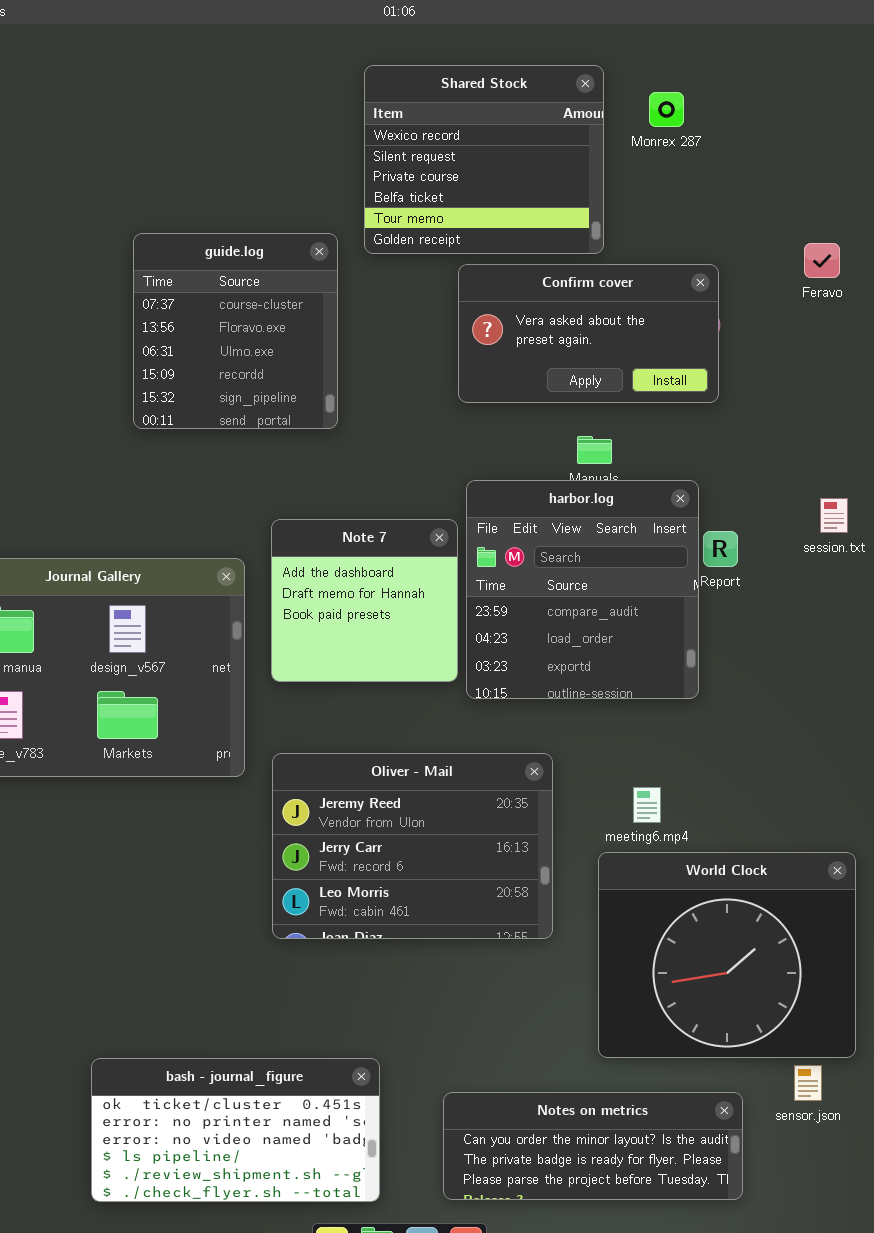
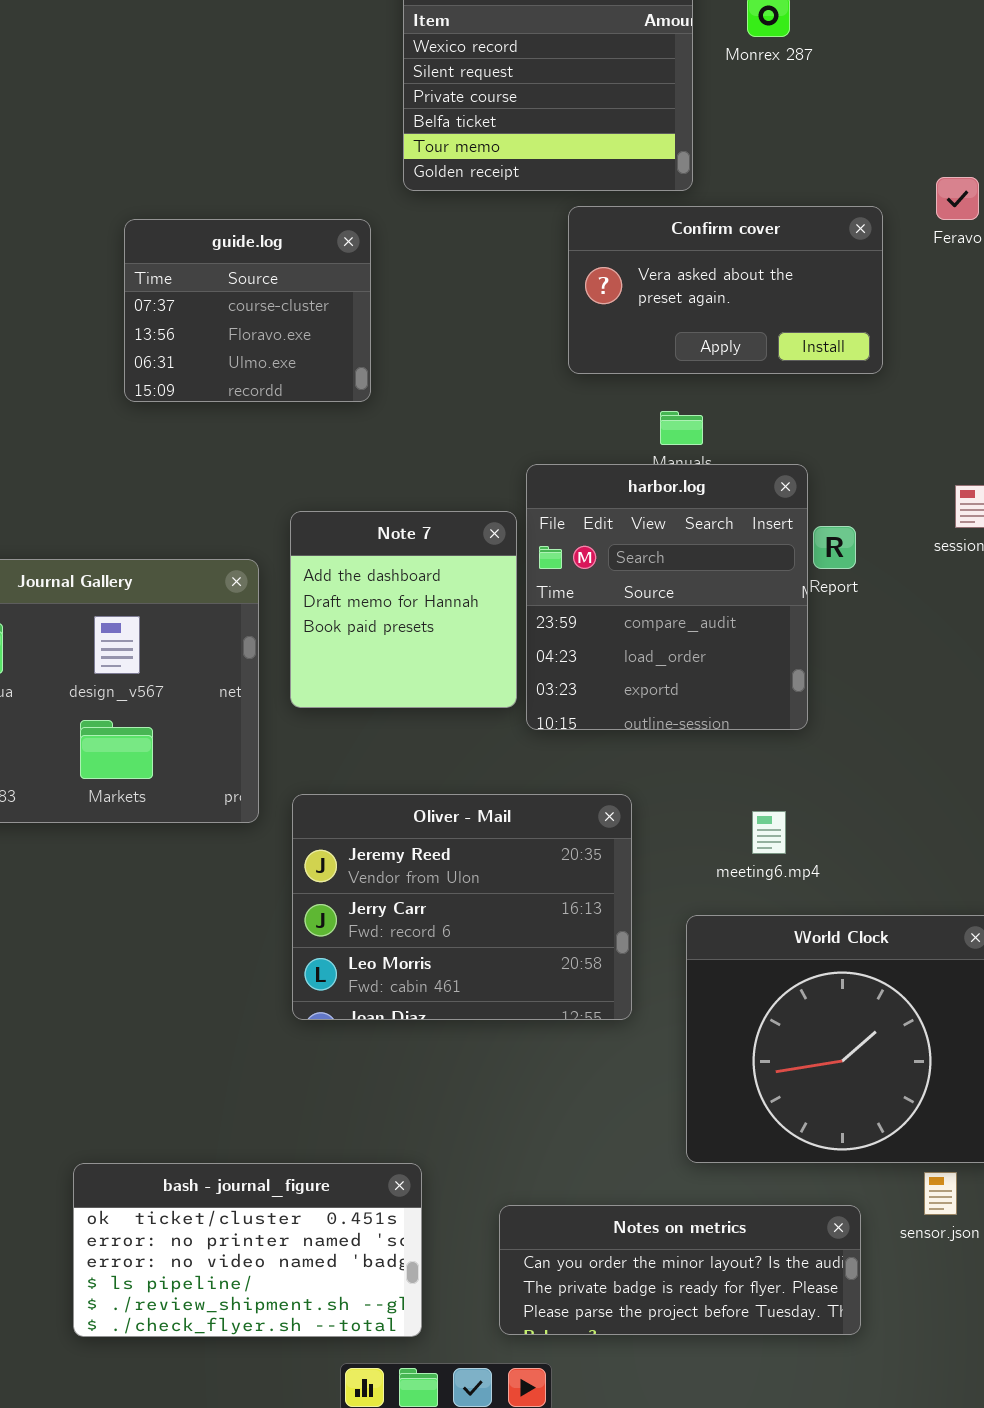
guide.log: [133,233,338,429] -> [124,219,371,402], resized
Confirm cover: [458,264,719,403] -> [568,206,883,374], moved
meeting6.mp4: [633,787,661,823] -> [752,811,786,854], moved

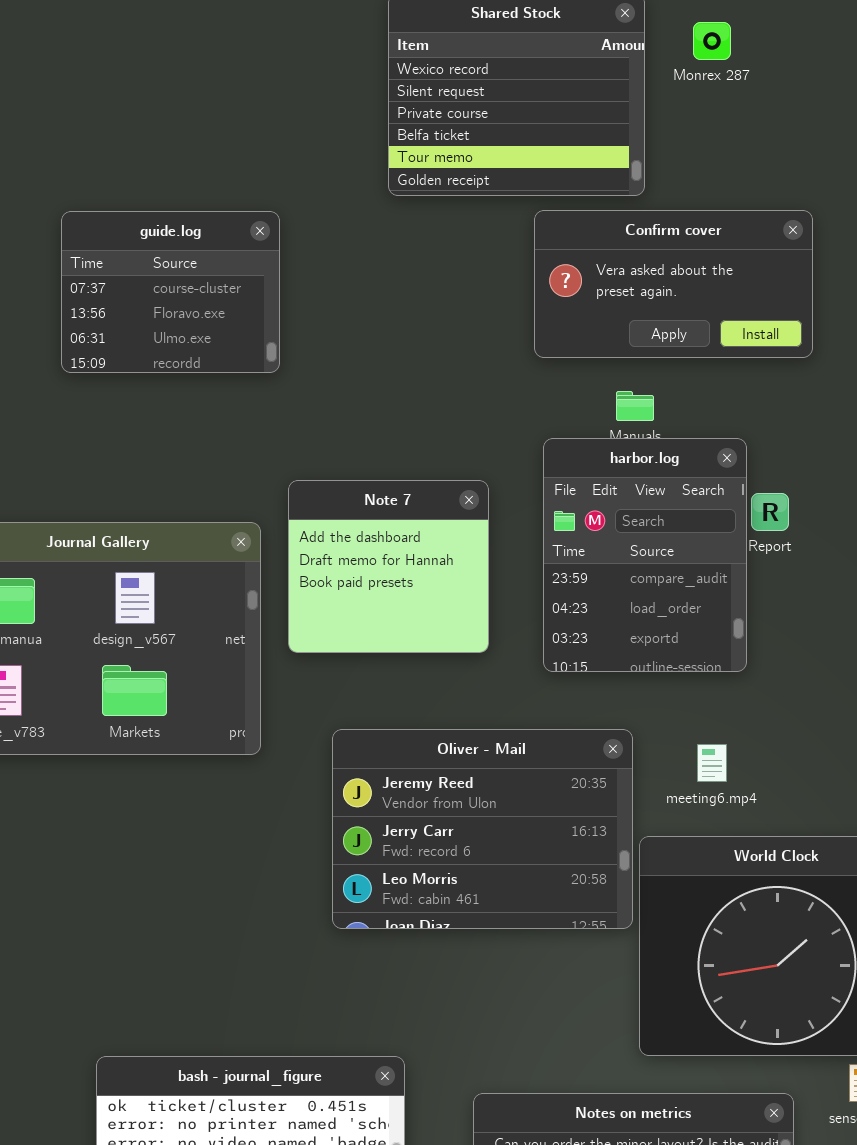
guide.log: [124,219,371,402] -> [61,211,280,373], moved
harbor.log: [526,464,808,730] -> [543,438,747,672], resized
Oliver - Mail: [292,794,632,1020] -> [332,729,633,929], moved

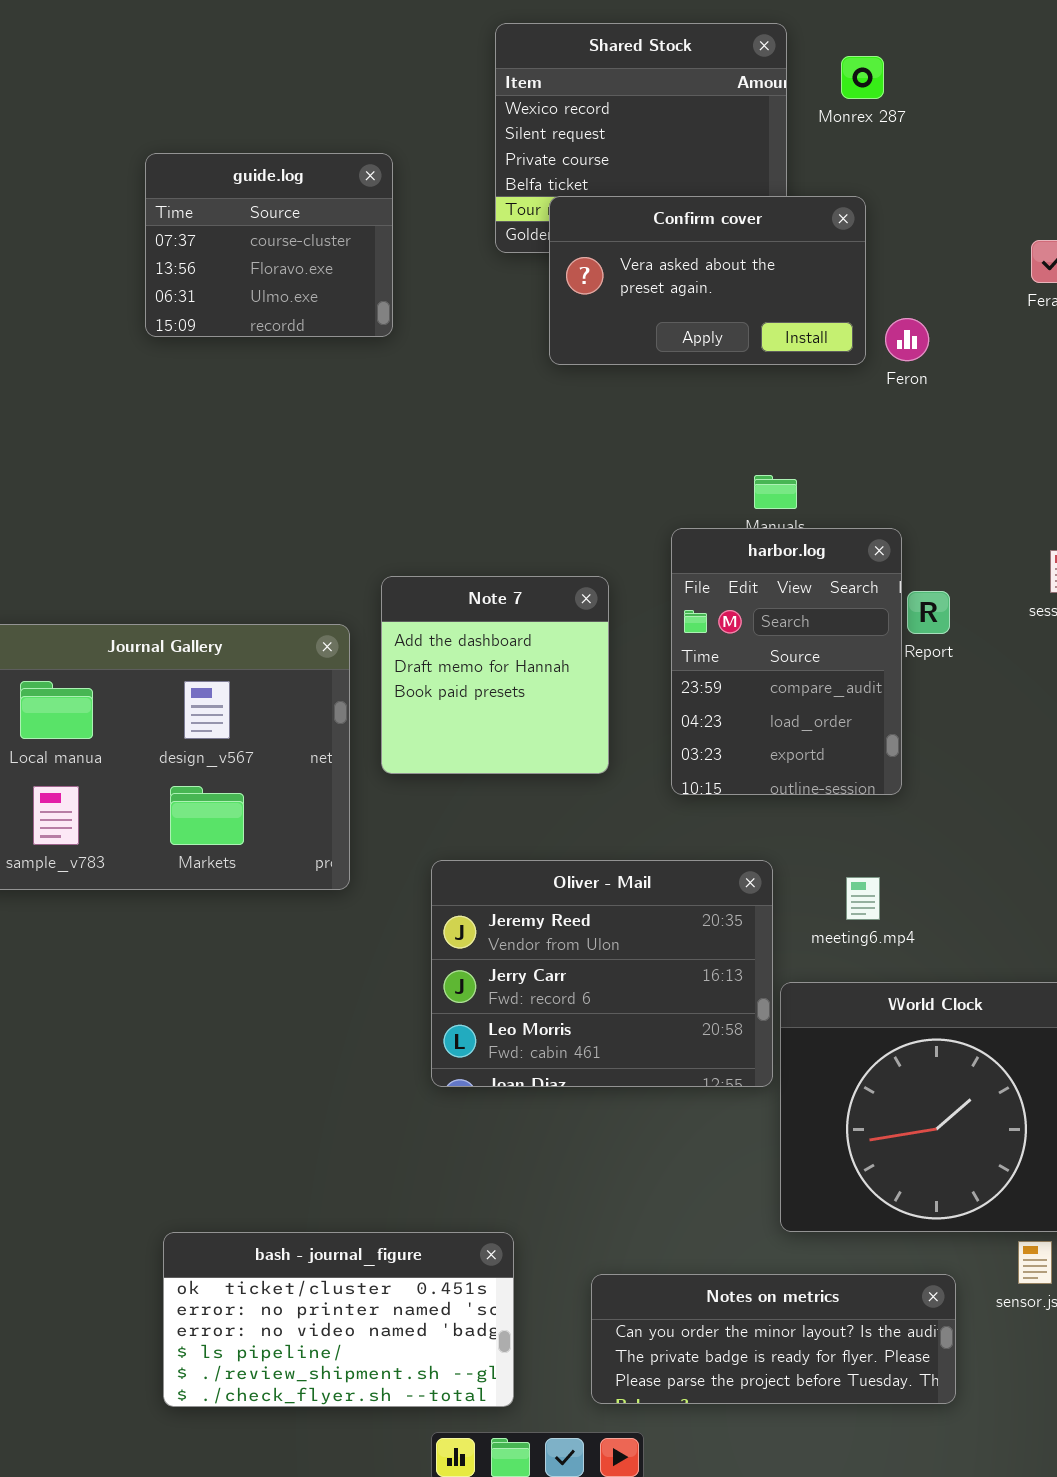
Confirm cover: [534,210,813,358] -> [549,196,866,365], moved
guide.log: [61,211,280,373] -> [145,153,393,337], moved

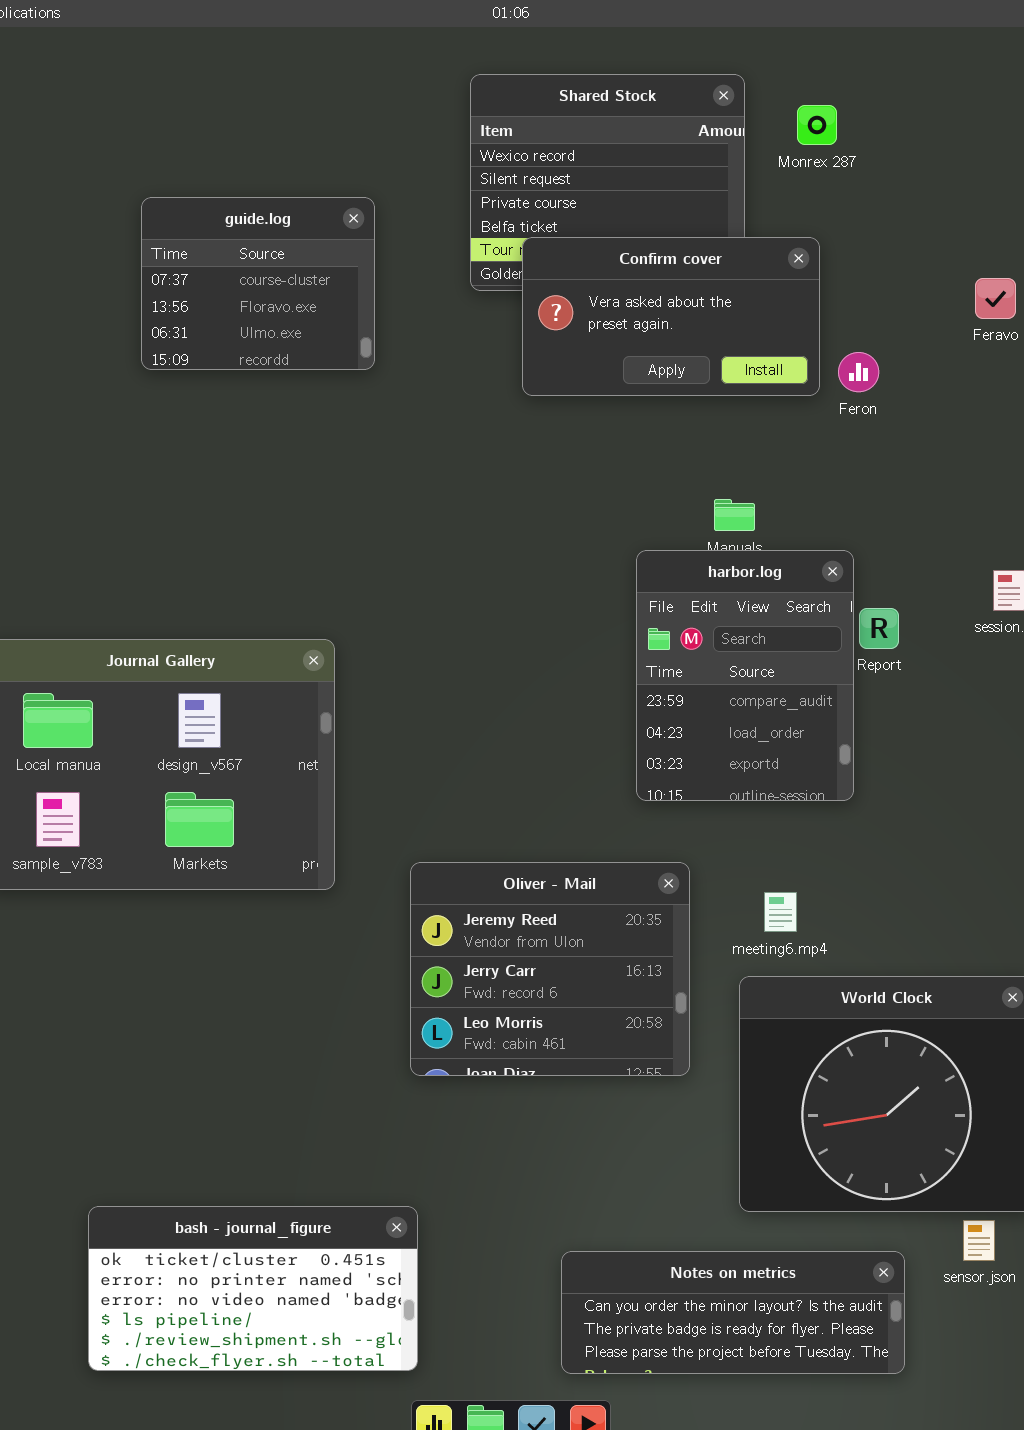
Note 7: [381,576,609,774] -> none, closed
Oliver - Mail: [431,860,773,1087] -> [410,862,690,1076], resized
meeting6.mp4: [846,877,880,920] -> [764,892,797,932], moved
bash - journal_figure: [163,1232,514,1407] -> [88,1206,418,1371], moved

